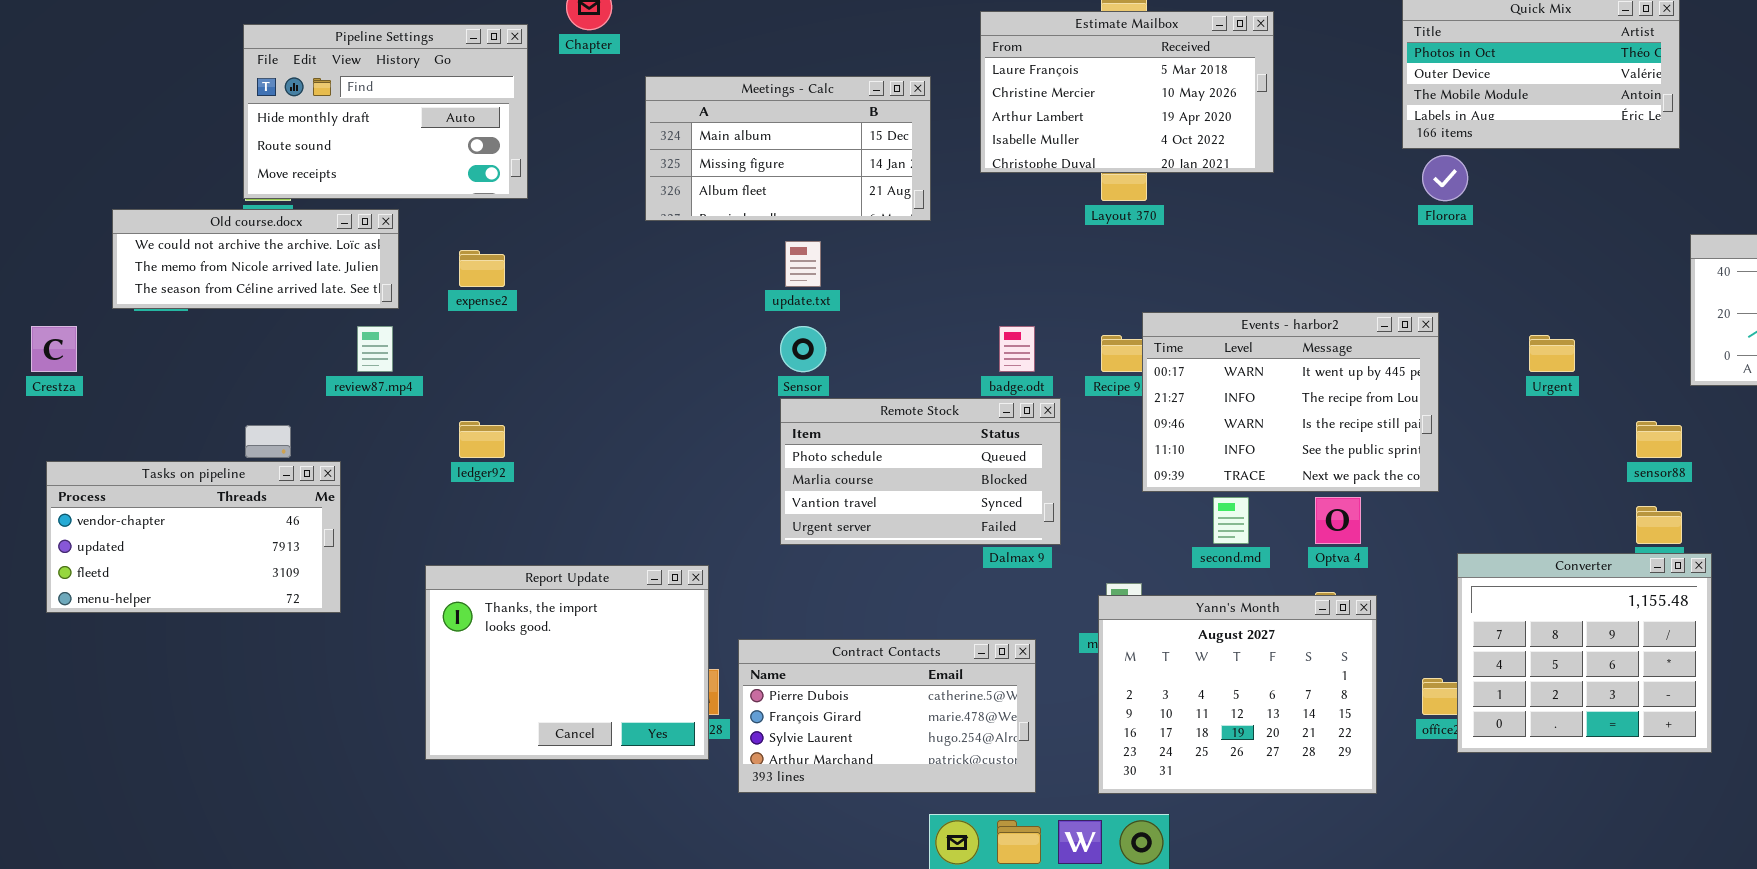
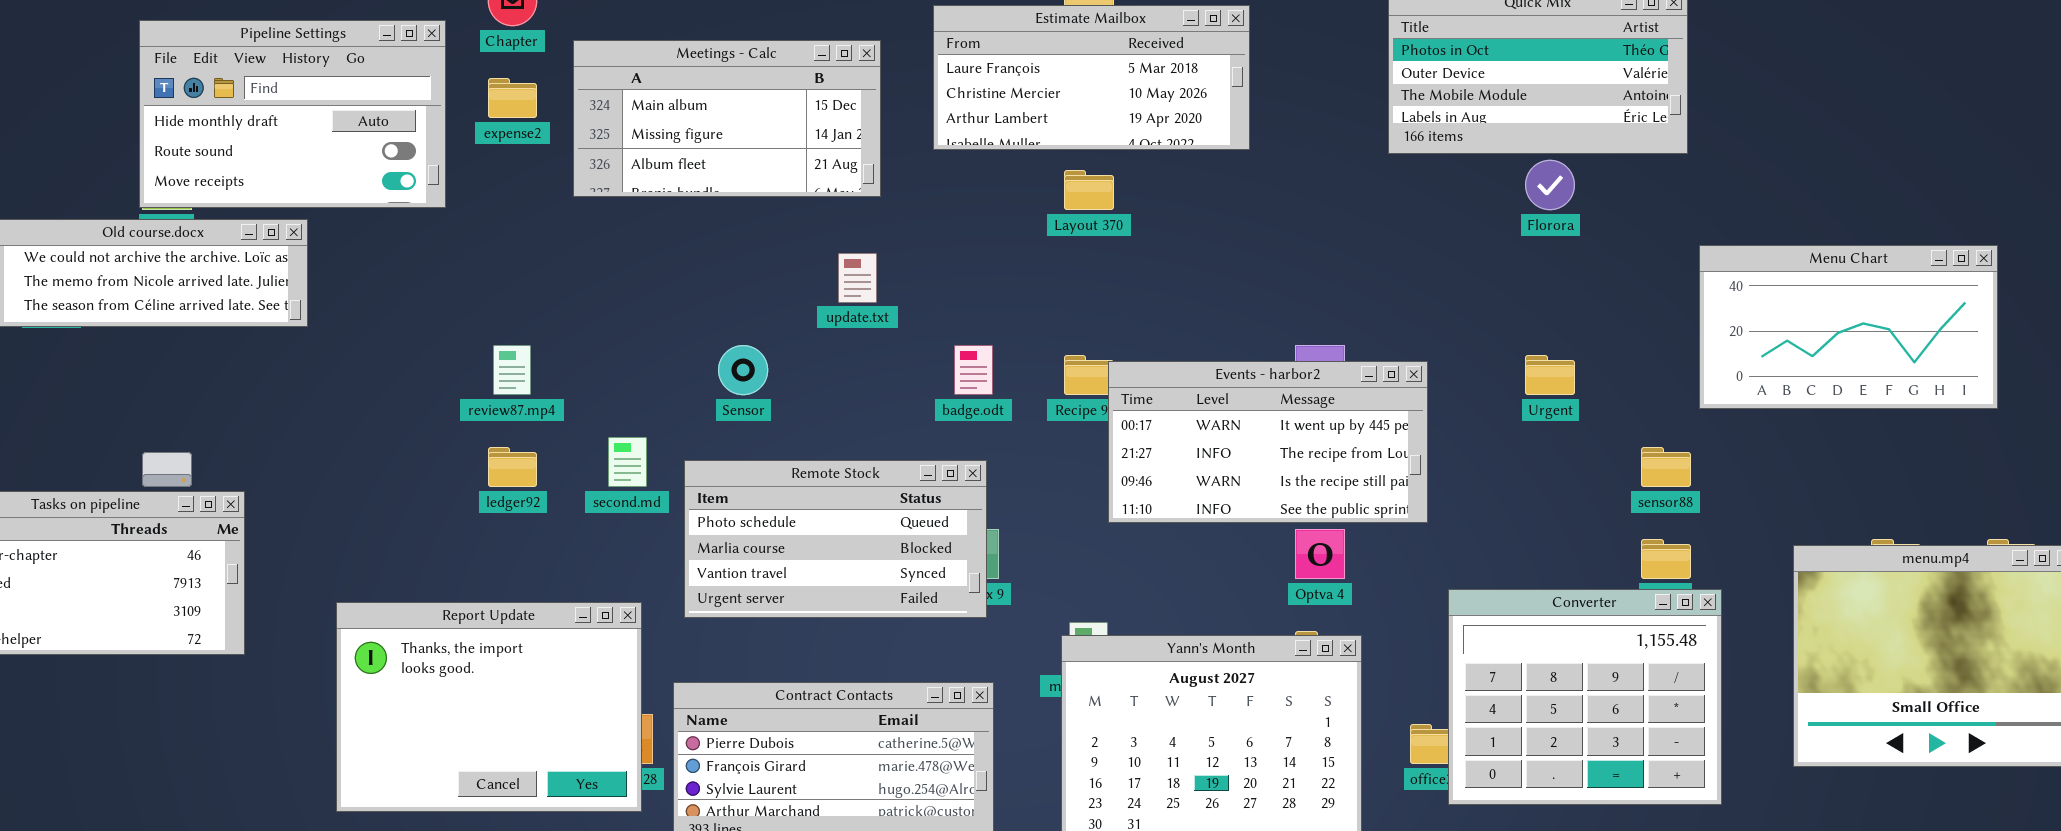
Estimate Mailbox: [980,11,1274,173] -> [933,5,1250,150], resized
Meetings - Calc: [645,76,931,221] -> [573,40,881,197], moved
Florora: [1422,155,1468,201] -> [1525,160,1575,210], moved
update.txt: [785,241,821,287] -> [838,253,877,303], moved
expense2: [459,250,505,287] -> [488,78,537,118], moved
Events - harbor2: [1142,312,1439,492] -> [1108,361,1428,523], resized
review87.mp4: [357,326,393,372] -> [493,345,531,395], moved
Remote Stock: [780,398,1061,545] -> [684,460,987,618], moved
ledger92: [459,421,505,458] -> [488,447,537,487], moved
second.md: [1213,497,1249,544] -> [608,437,647,487], moved

